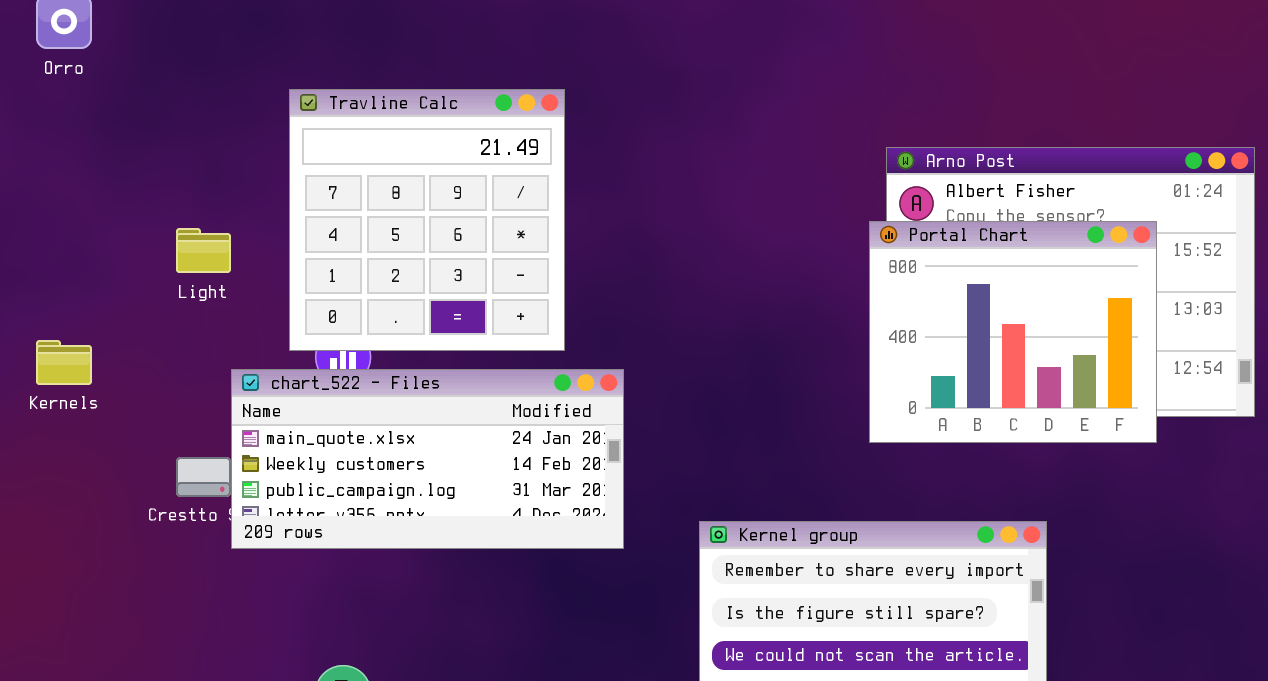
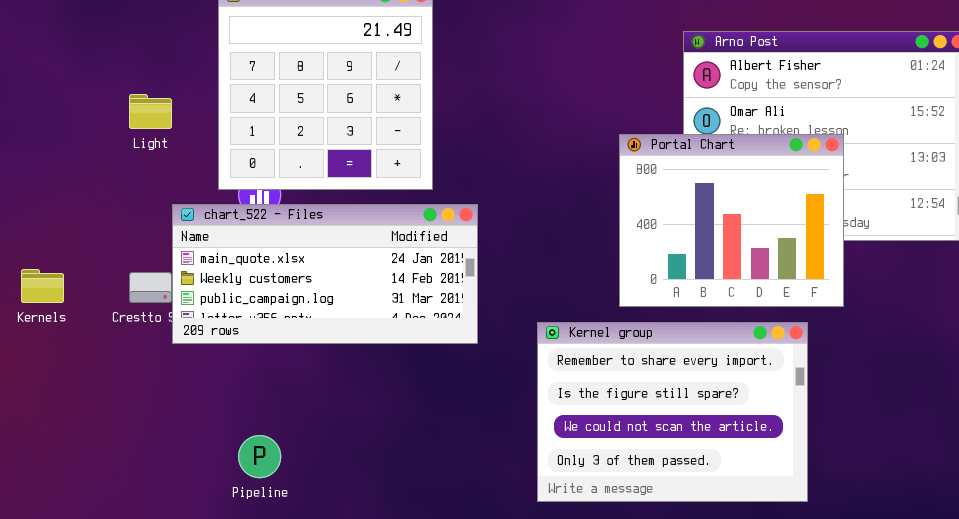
Portal Chart: [869,221,1157,443] -> [619,134,844,307], moved
Kernels: [36,340,92,385] -> [21,269,64,303], moved

